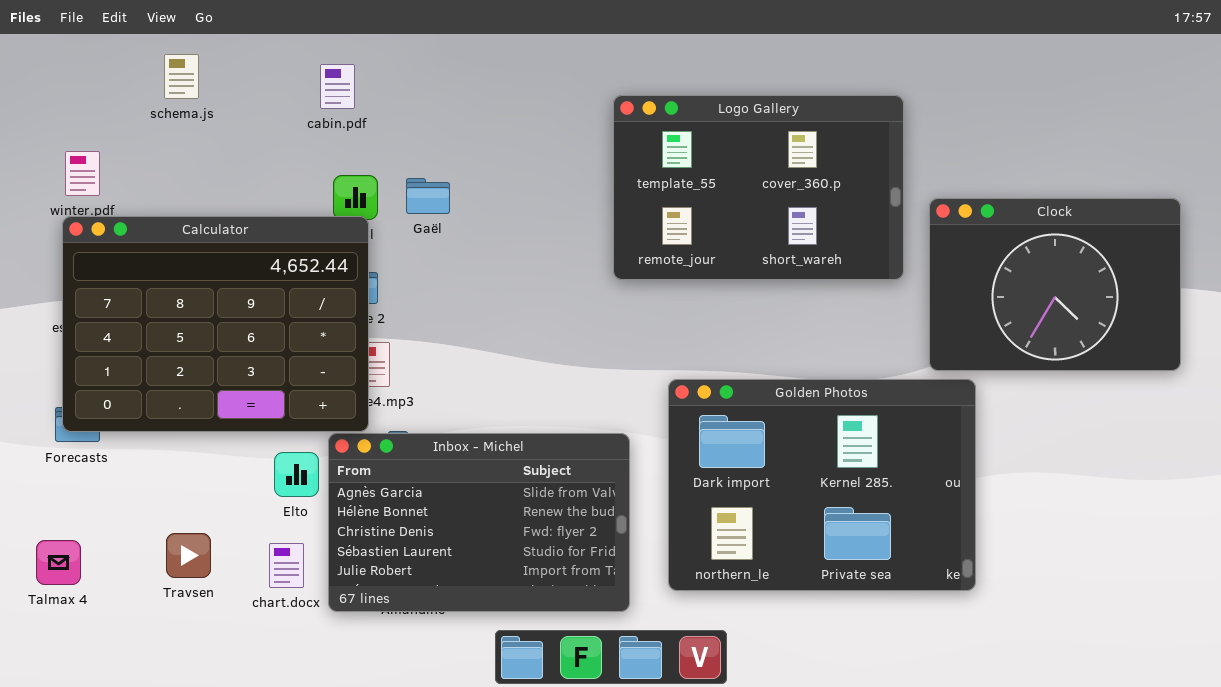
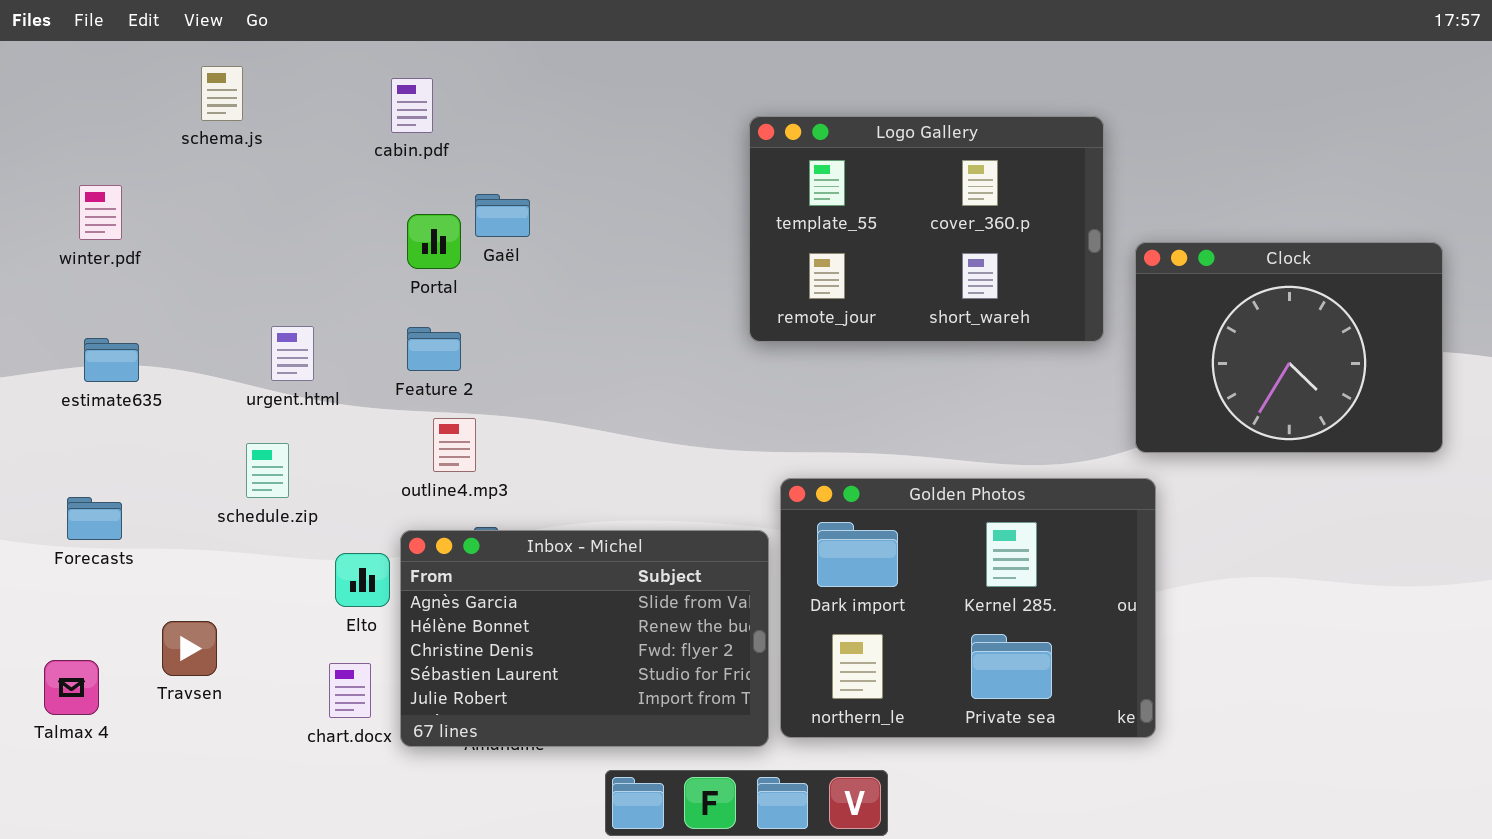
Gaël: [406,178,450,214] -> [475,194,530,237], moved
Calculator: [62,216,369,432] -> none, closed
Golden Photos: [668,379,976,591] -> [780,478,1156,738], moved
Travsen: [166,533,211,578] -> [162,621,217,676], moved

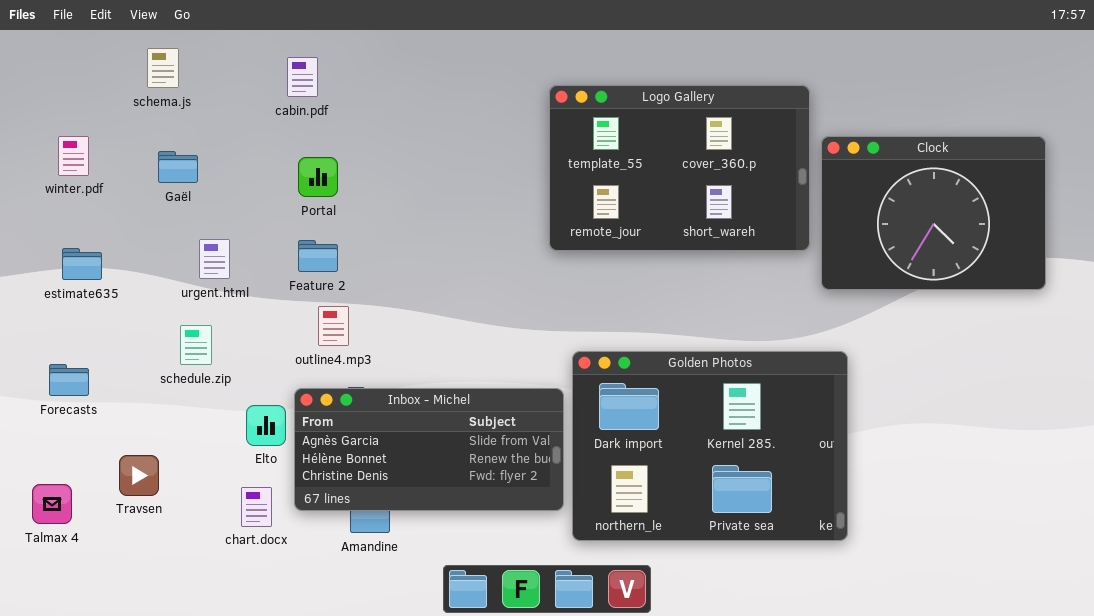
Gaël: [475,194,530,237] -> [158,151,198,183], moved
Clock: [1135,242,1443,453] -> [821,136,1046,290], moved
Inbox - Michel: [400,530,769,747] -> [294,388,564,511], resized

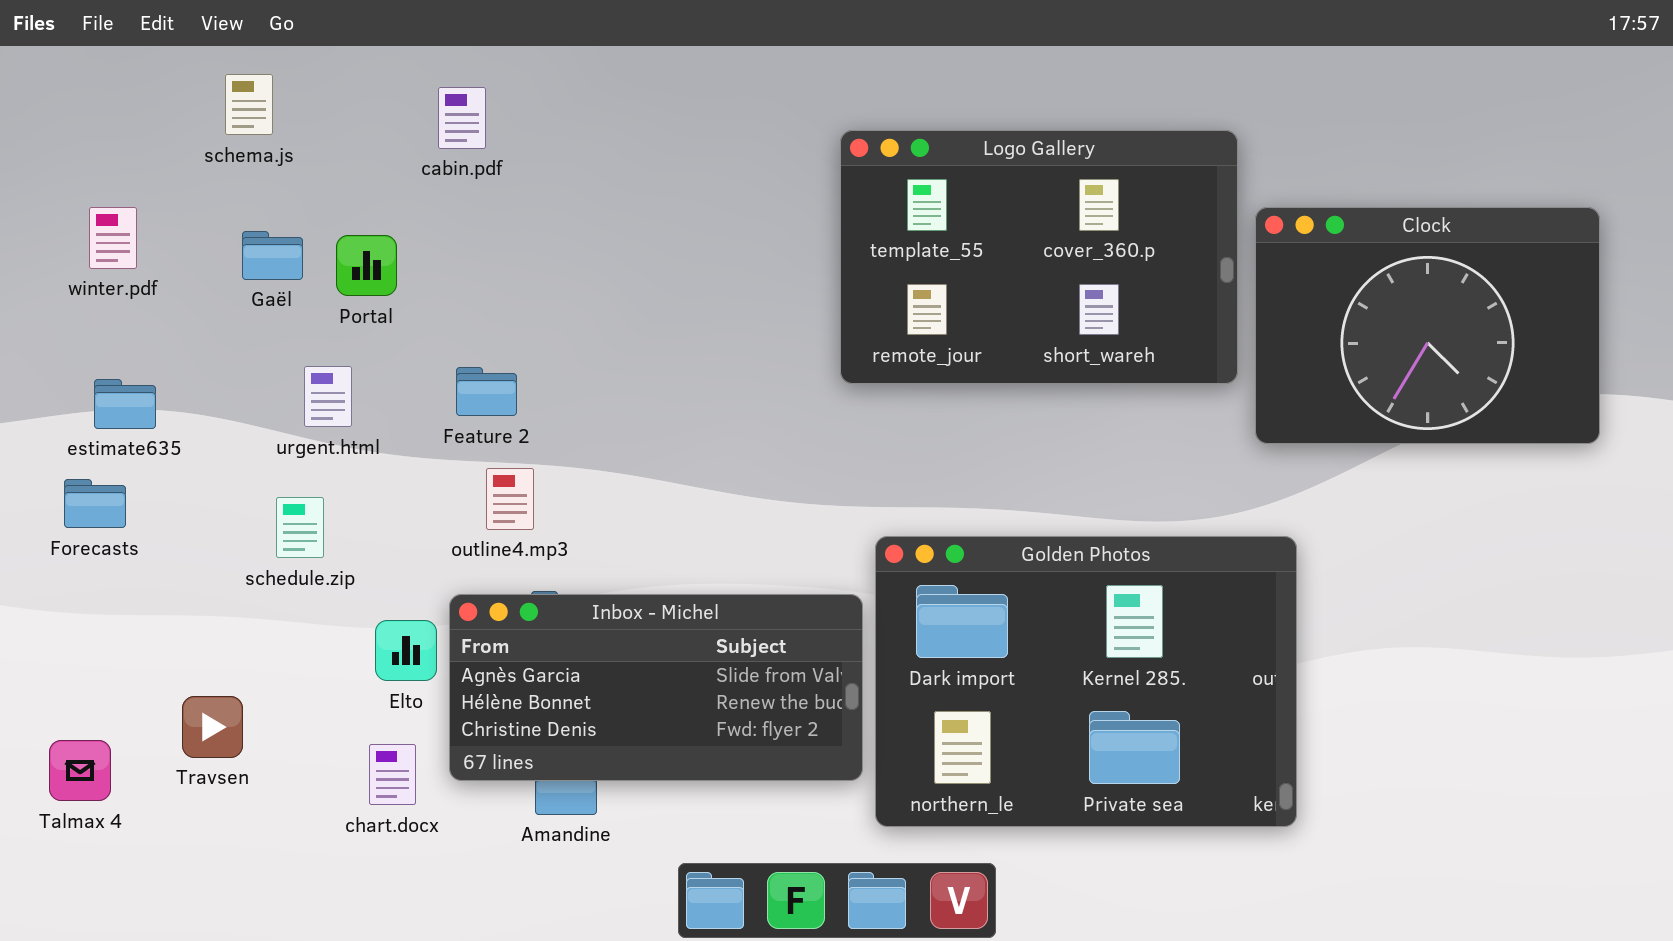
Portal: [298,157,338,197] -> [336,235,397,296], moved
Forecasts: [49,364,89,396] -> [64,479,126,528], moved

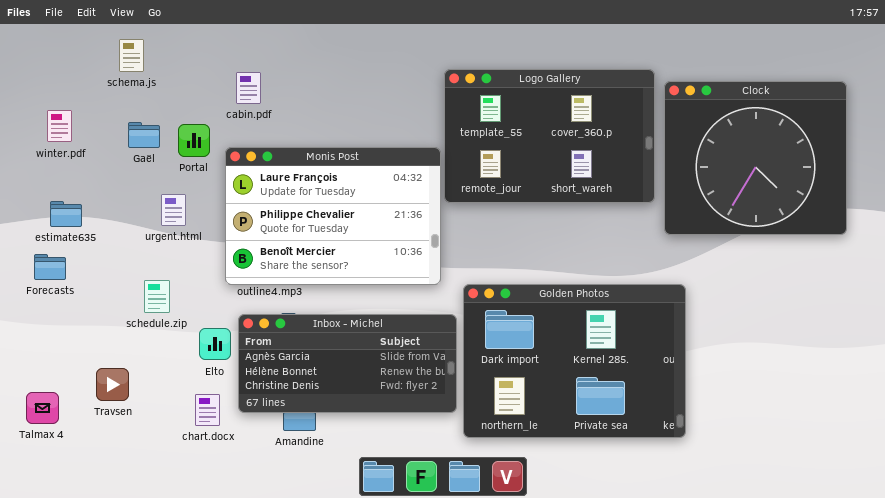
cabin.pdf: [438,87,486,149] -> [236,72,261,104], moved
Clock: [1255,207,1600,444] -> [664,81,847,235], resized
Monis Post: none -> [225,147,441,285], opened
schedule.zip: [276,497,324,558] -> [144,280,170,313], moved

